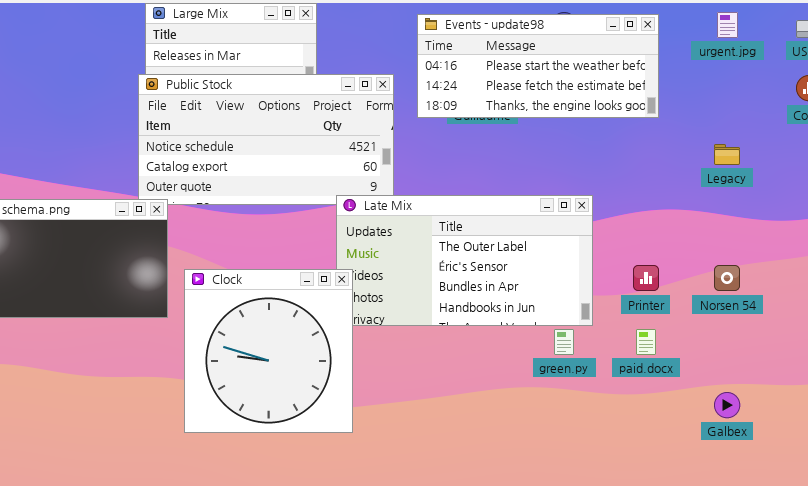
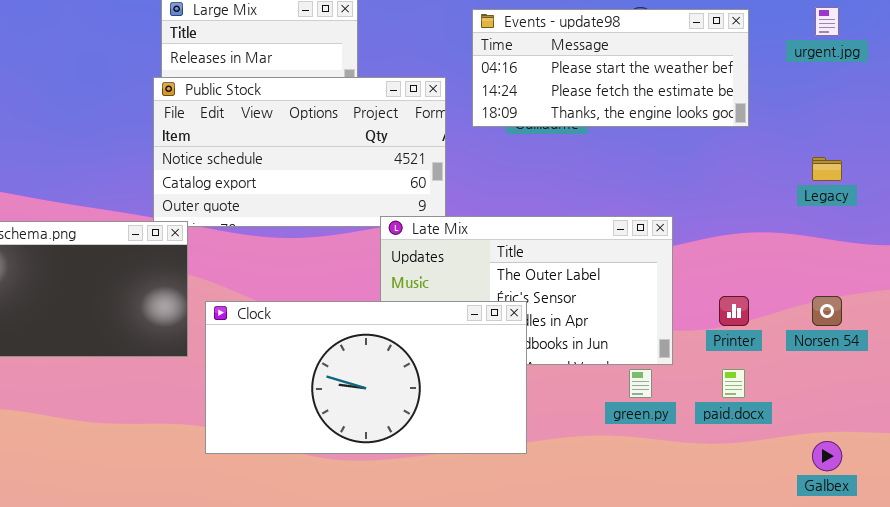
Clock: [184,269,353,433] -> [205,301,527,454], resized

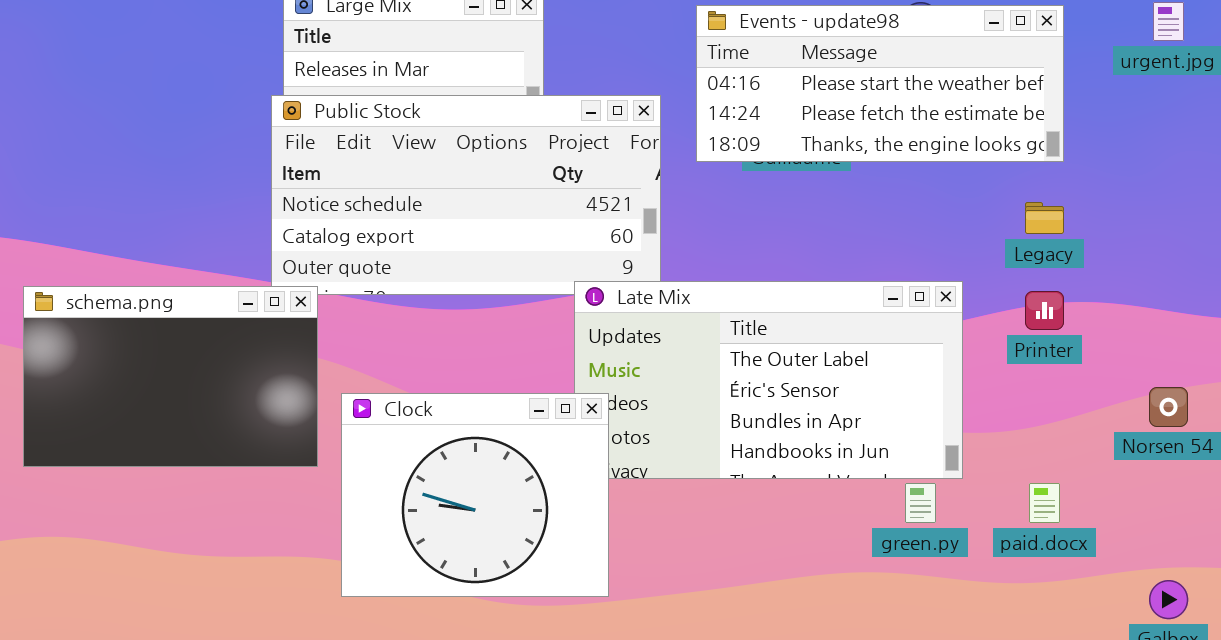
Legacy: [812,157,842,181] -> [1025,202,1064,234], moved
Printer: [719,296,749,326] -> [1025,291,1064,330], moved
Clock: [205,301,527,454] -> [341,393,609,597], resized

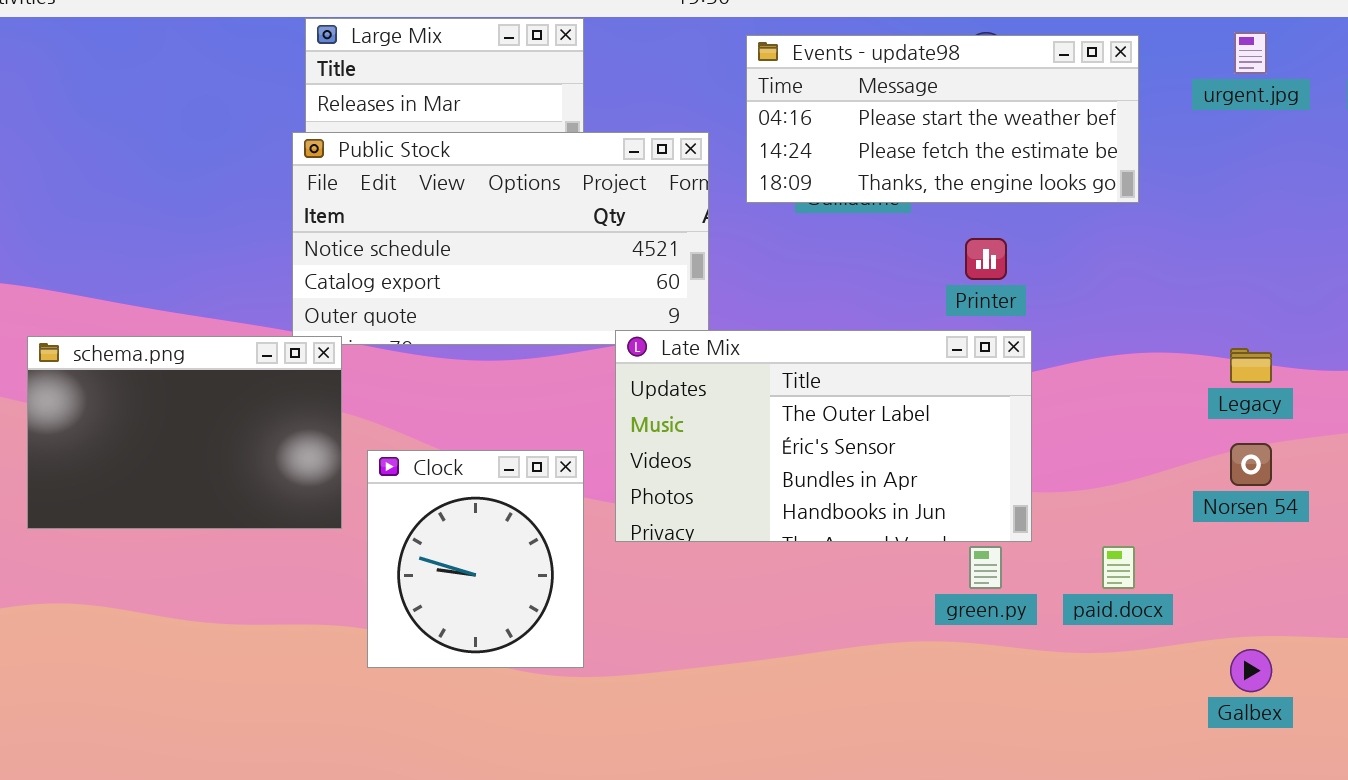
Legacy: [1025,202,1064,234] -> [1230,348,1272,383], moved
Printer: [1025,291,1064,330] -> [965,238,1007,280], moved
Clock: [341,393,609,597] -> [367,450,584,668], resized

